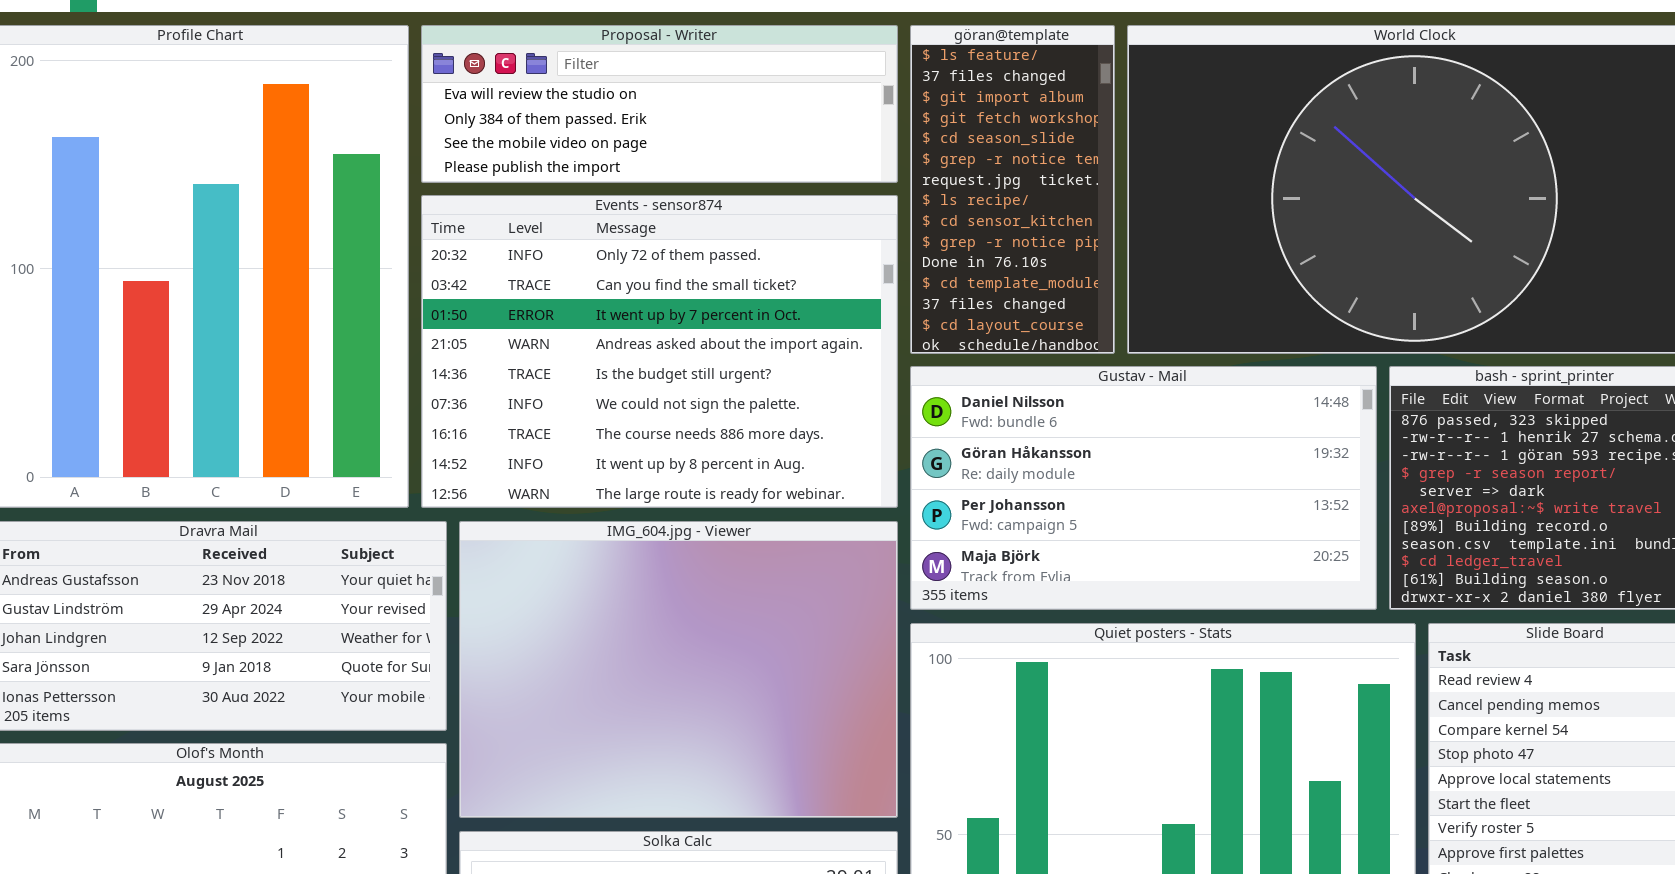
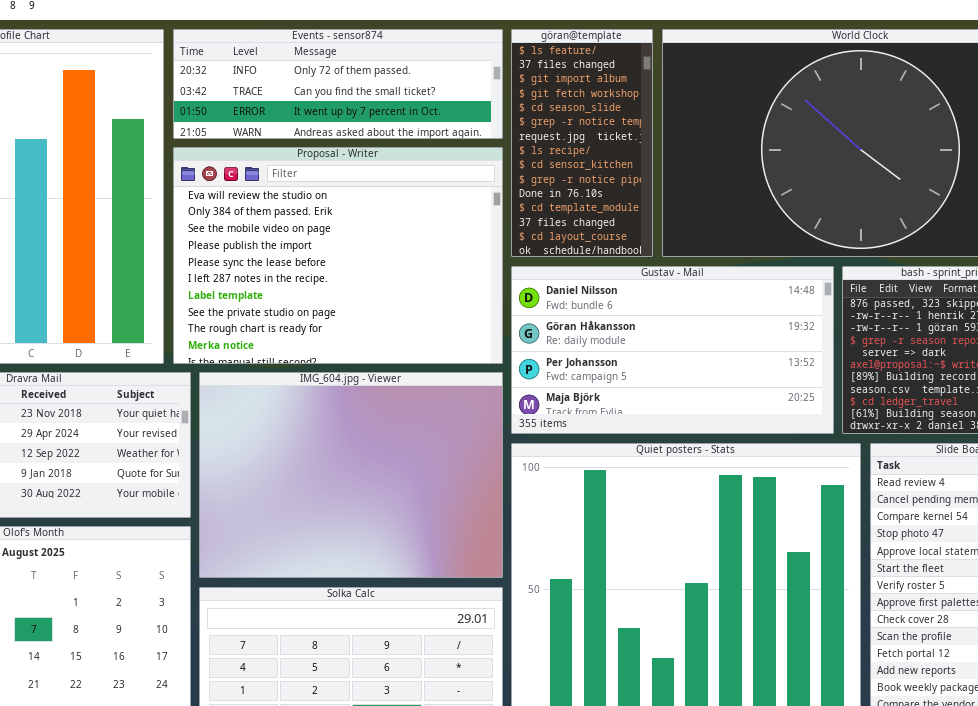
Proposal - Writer: [421,25,898,183] -> [173,147,503,364], moved, resized
Events - sensor874: [421,195,898,508] -> [173,29,503,139], moved, resized

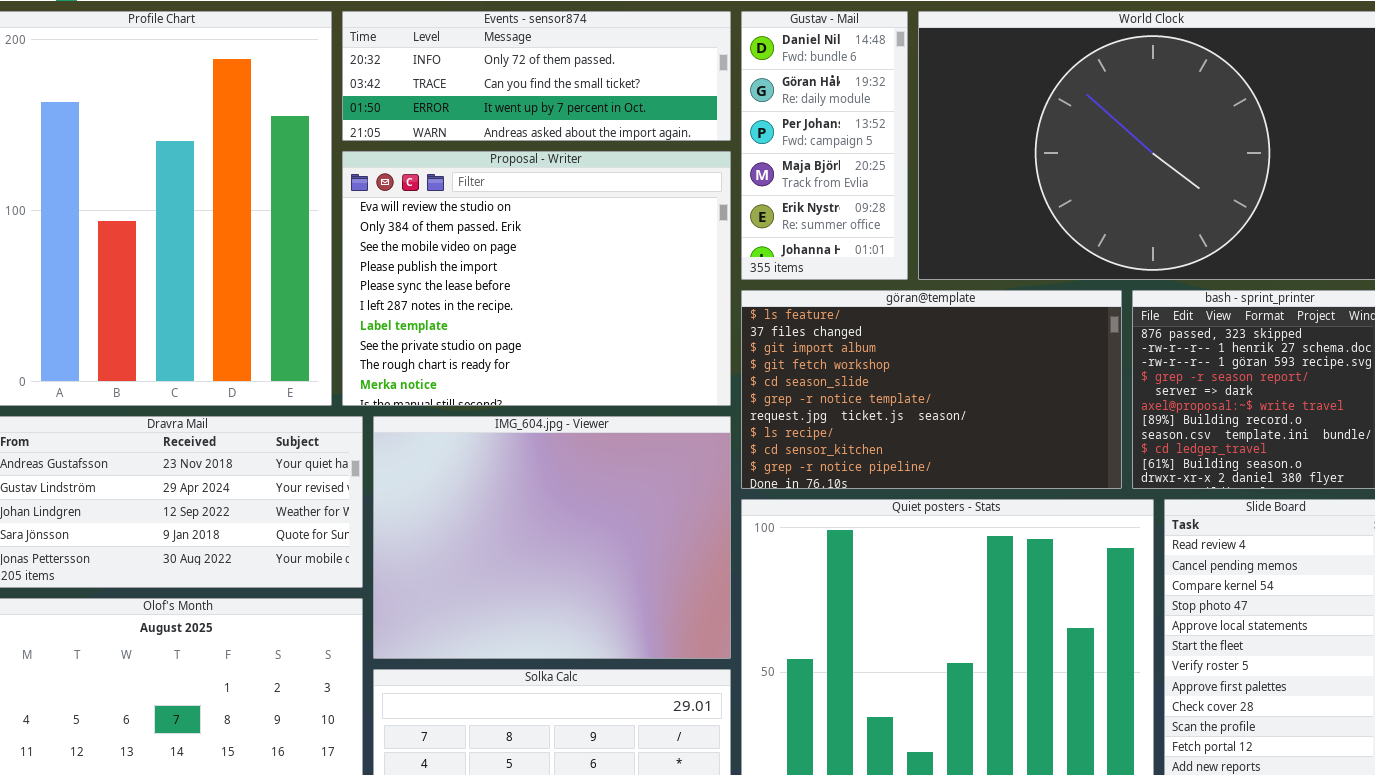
göran@template: [511,29,653,257] -> [741,290,1122,489], moved, resized
Gustav - Mail: [511,266,834,434] -> [741,11,908,280], moved, resized

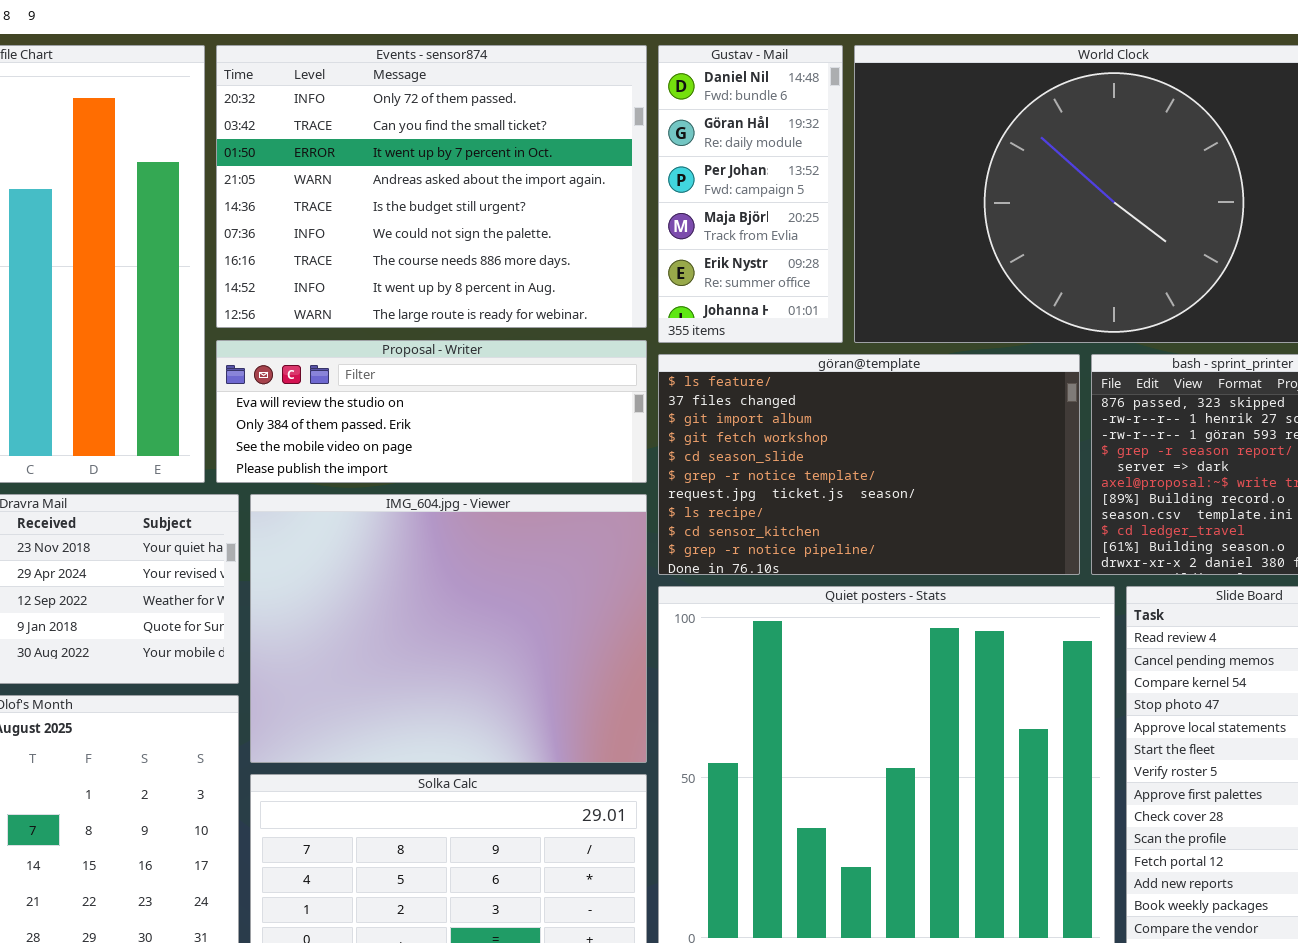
Events - sensor874: [342,11,731,141] -> [216,45,647,328], resized
Proposal - Writer: [342,151,731,406] -> [216,340,647,483], resized

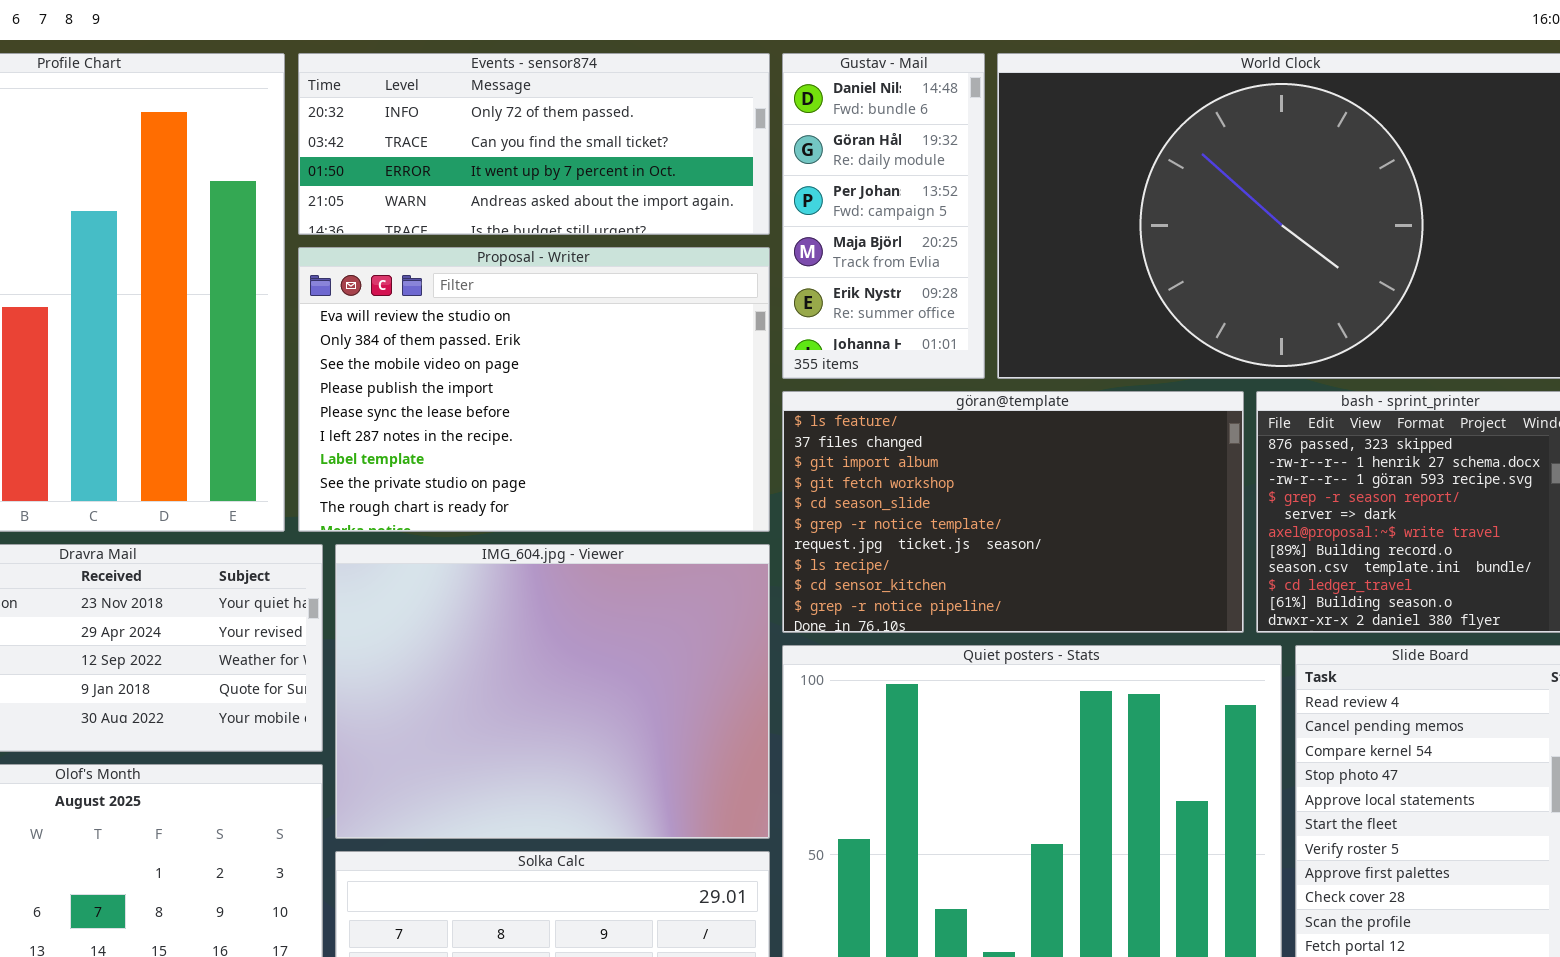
Events - sensor874: [216,45,647,328] -> [298,53,770,235], resized
Proposal - Writer: [216,340,647,483] -> [298,247,770,532], resized

